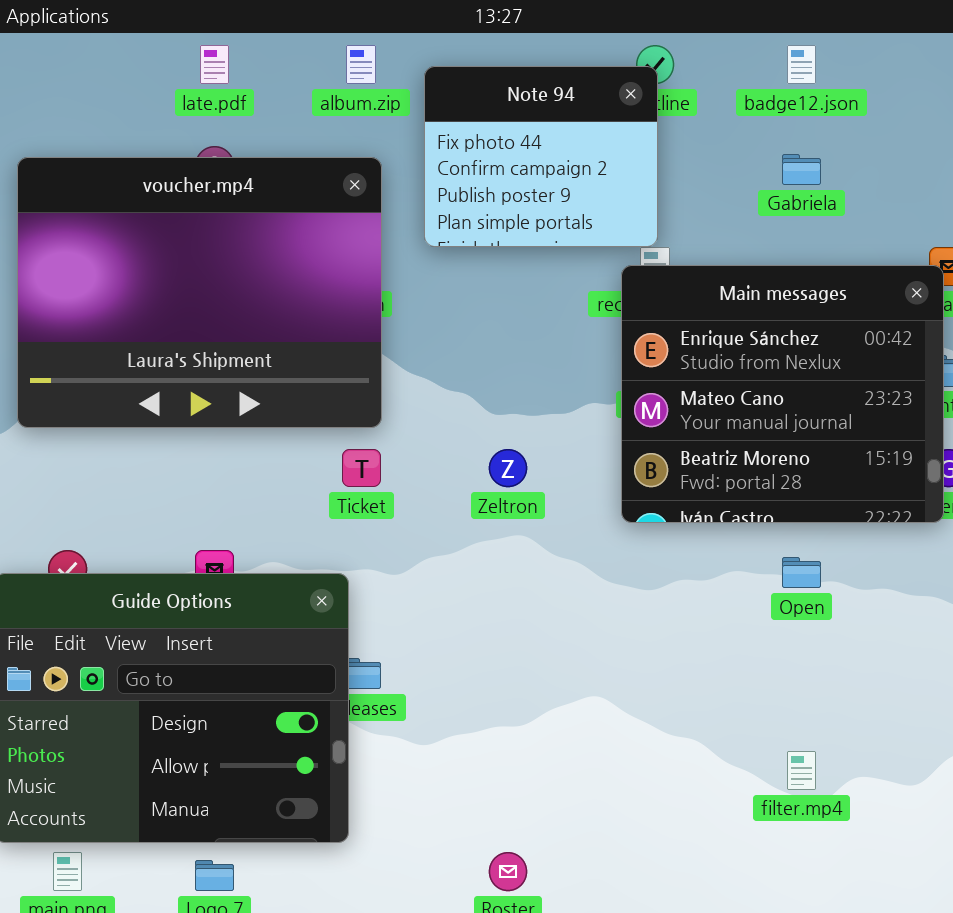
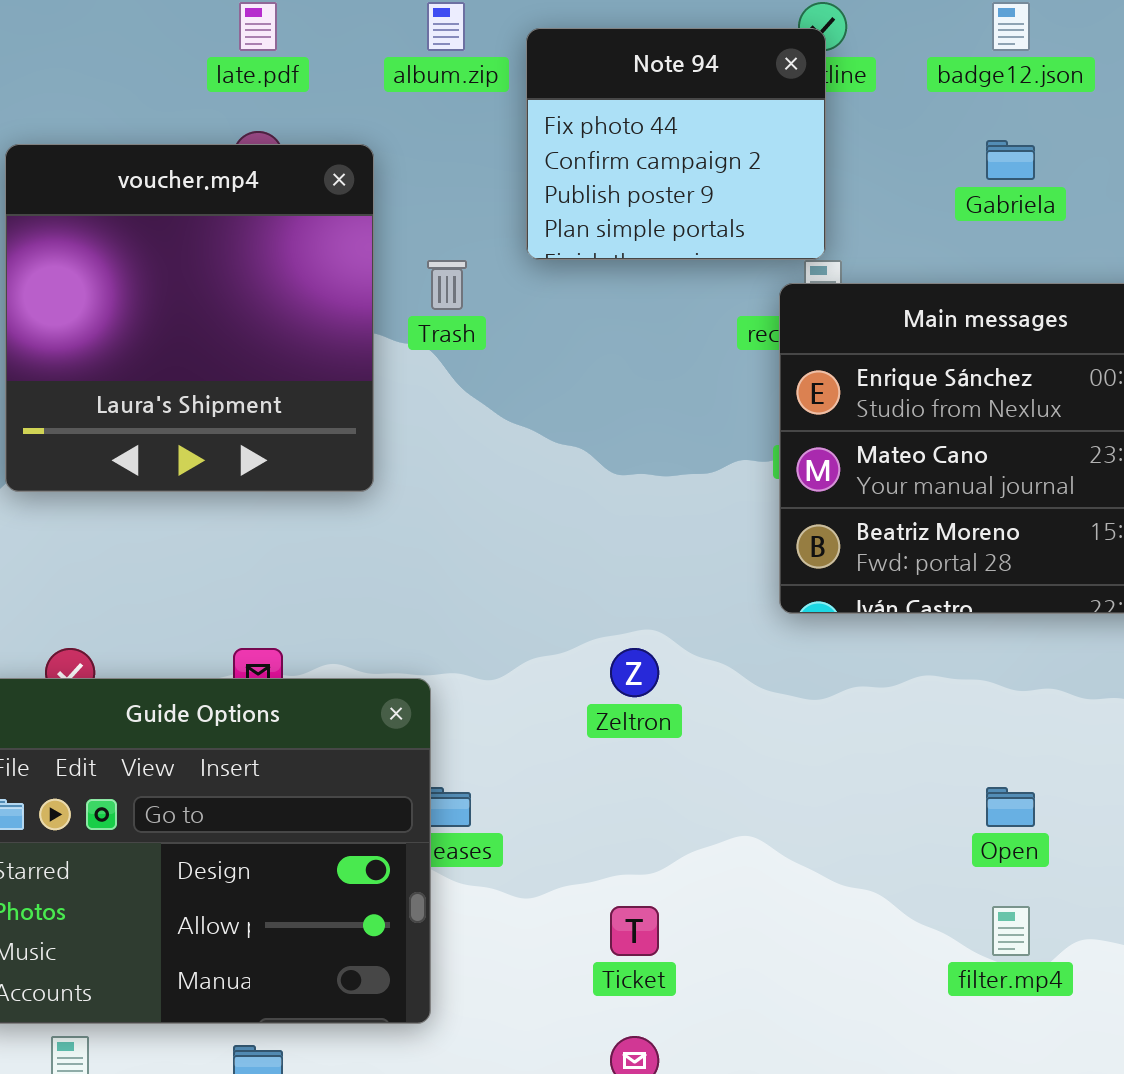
voucher.mp4: [17,157,382,428] -> [5,144,374,492], resized
Ticket: [342,449,381,487] -> [610,906,659,956], moved
Zeltron: [489,449,527,487] -> [610,648,659,697], moved
Open: [782,557,821,588] -> [986,787,1035,827], moved

